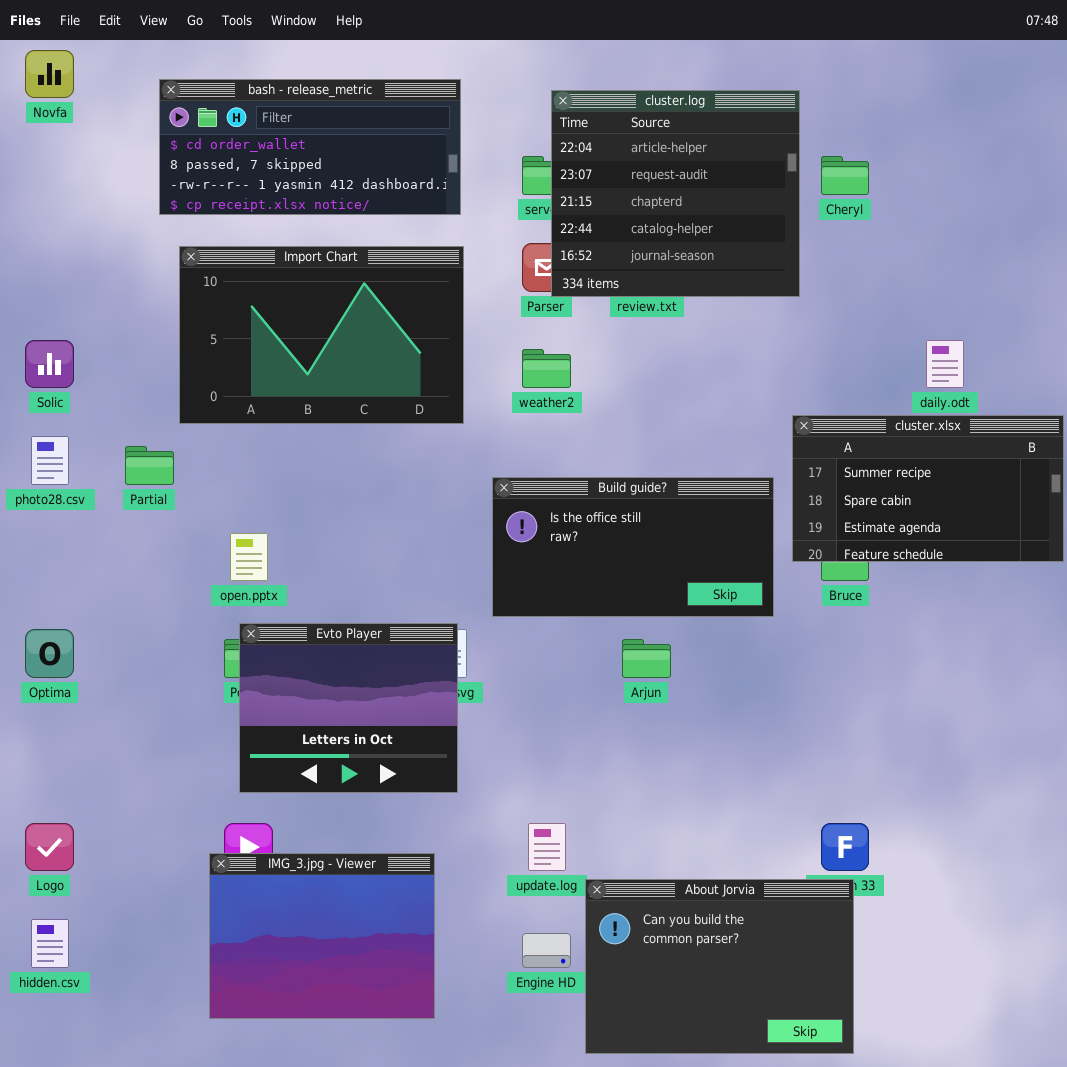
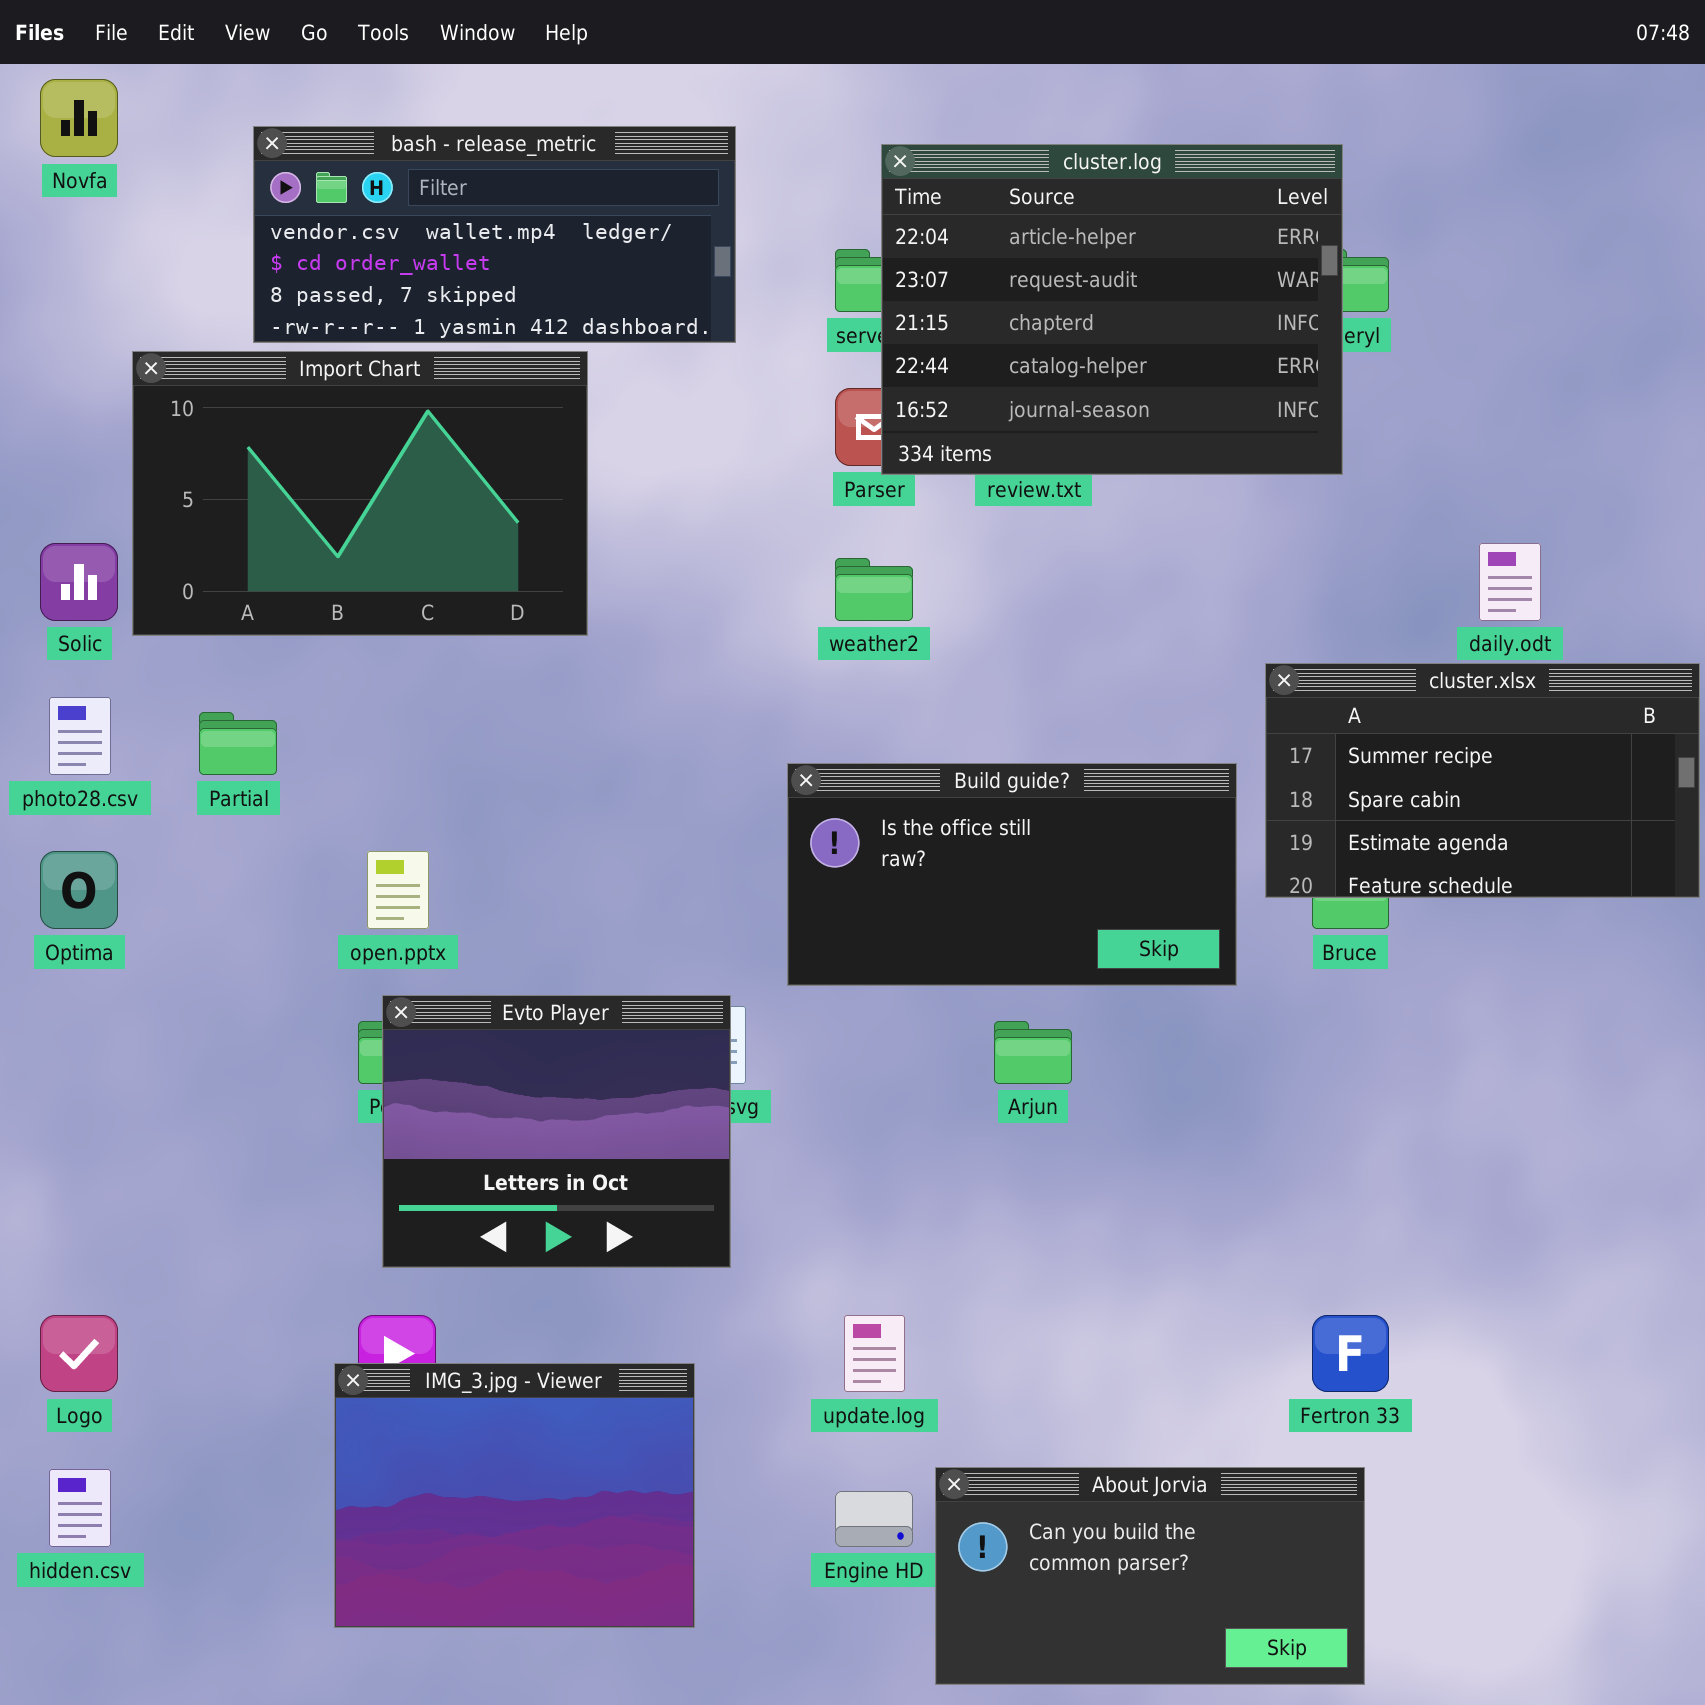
bash - release_metric: [159,79,461,215] -> [253,126,736,343], scrolled up 1 row
cluster.log: [551,90,800,297] -> [881,144,1343,475], resized
Import Chart: [179,246,464,424] -> [132,351,588,636], moved
Optima: [25,629,74,678] -> [40,851,118,929], moved
About Jorvia: [585,879,854,1054] -> [935,1467,1365,1685], resized

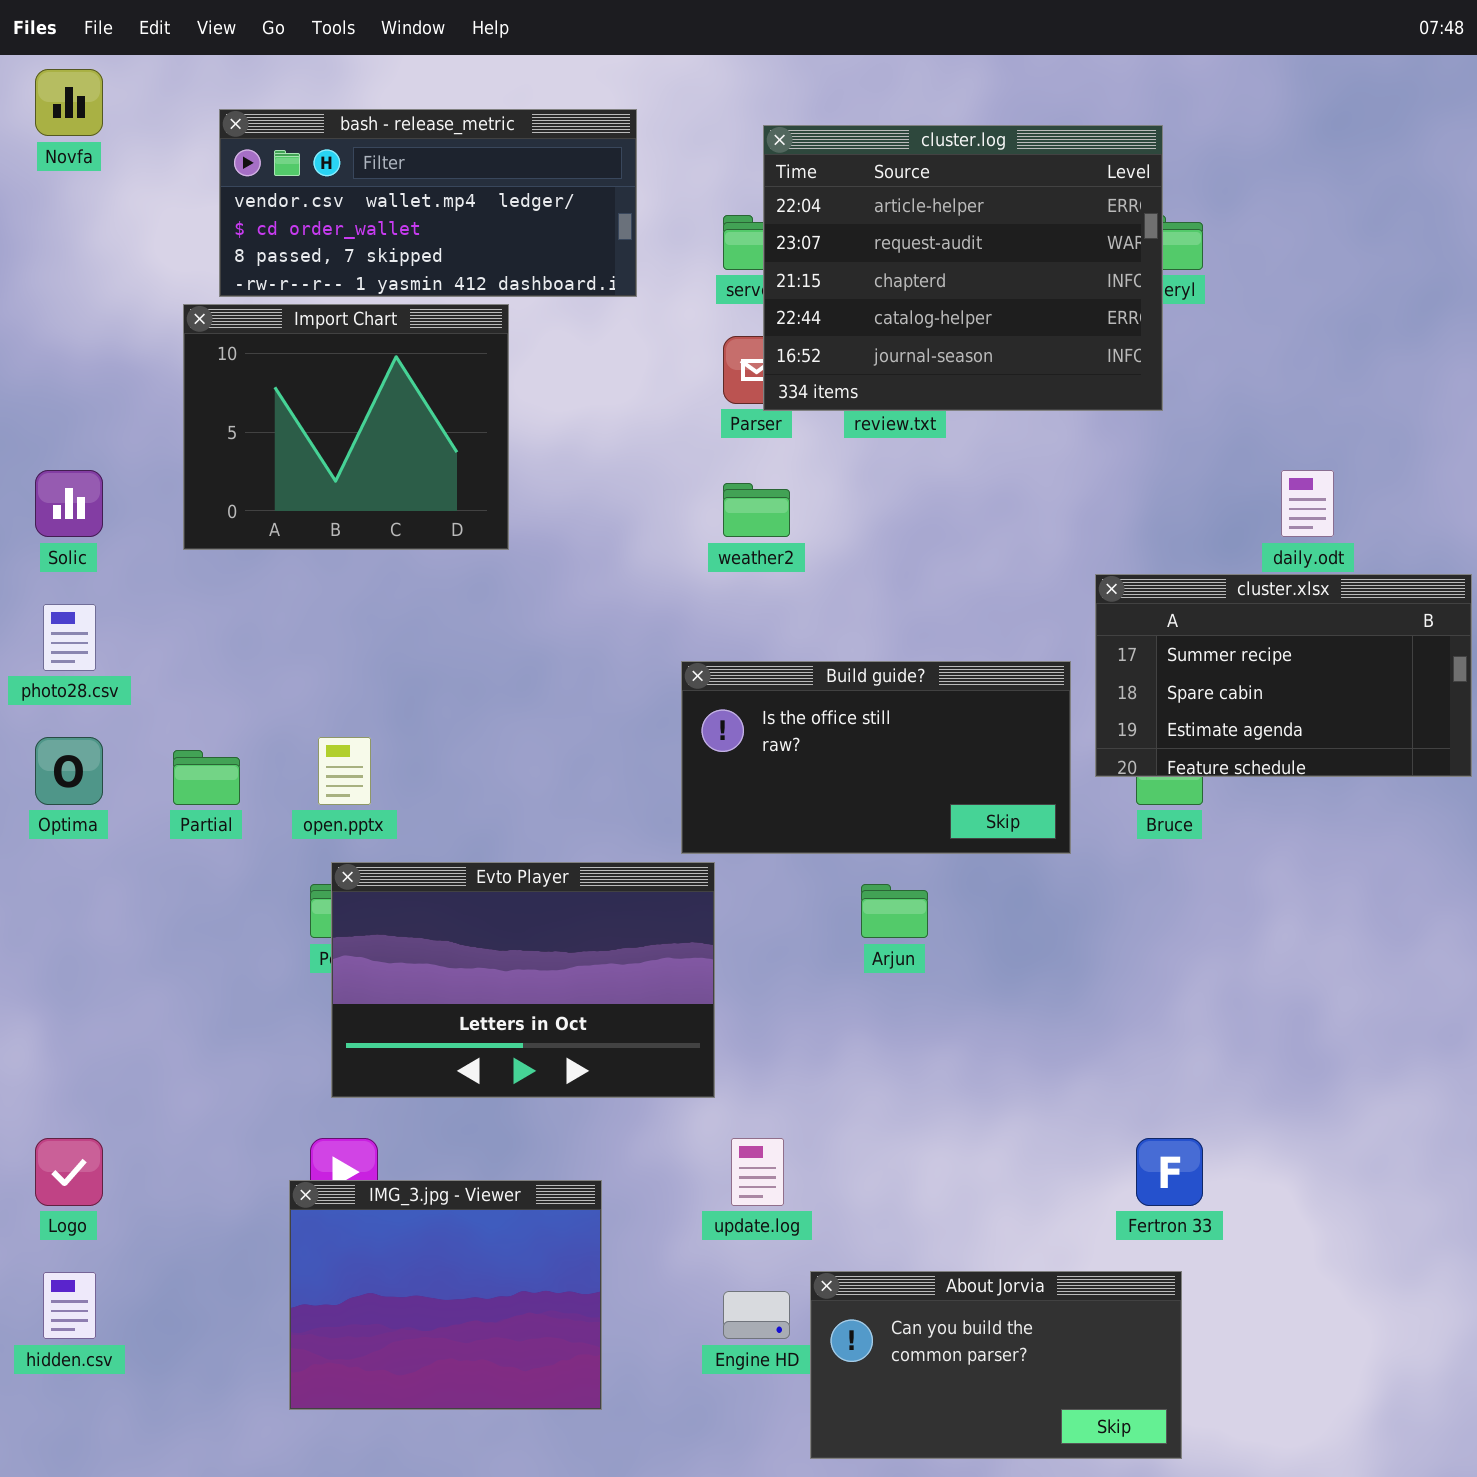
Import Chart: [132,351,588,636] -> [183,304,509,550], resized
Partial: [199,712,277,775] -> [173,750,240,805], moved
Evto Player: [382,995,731,1268] -> [331,862,715,1098], resized

